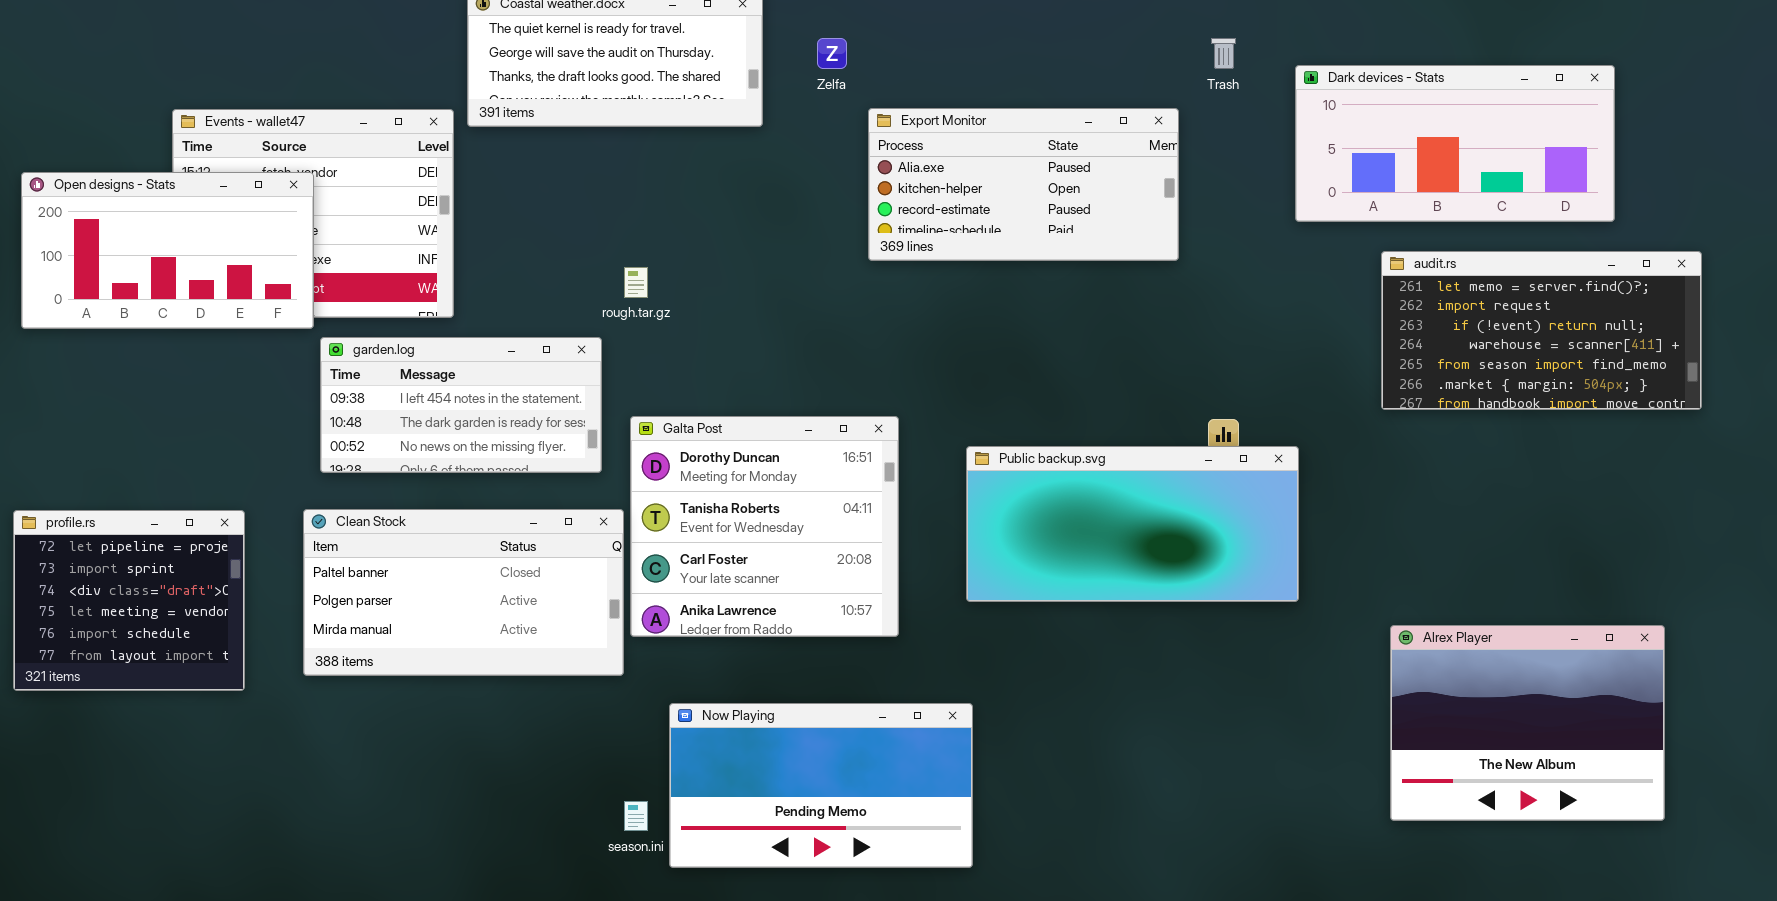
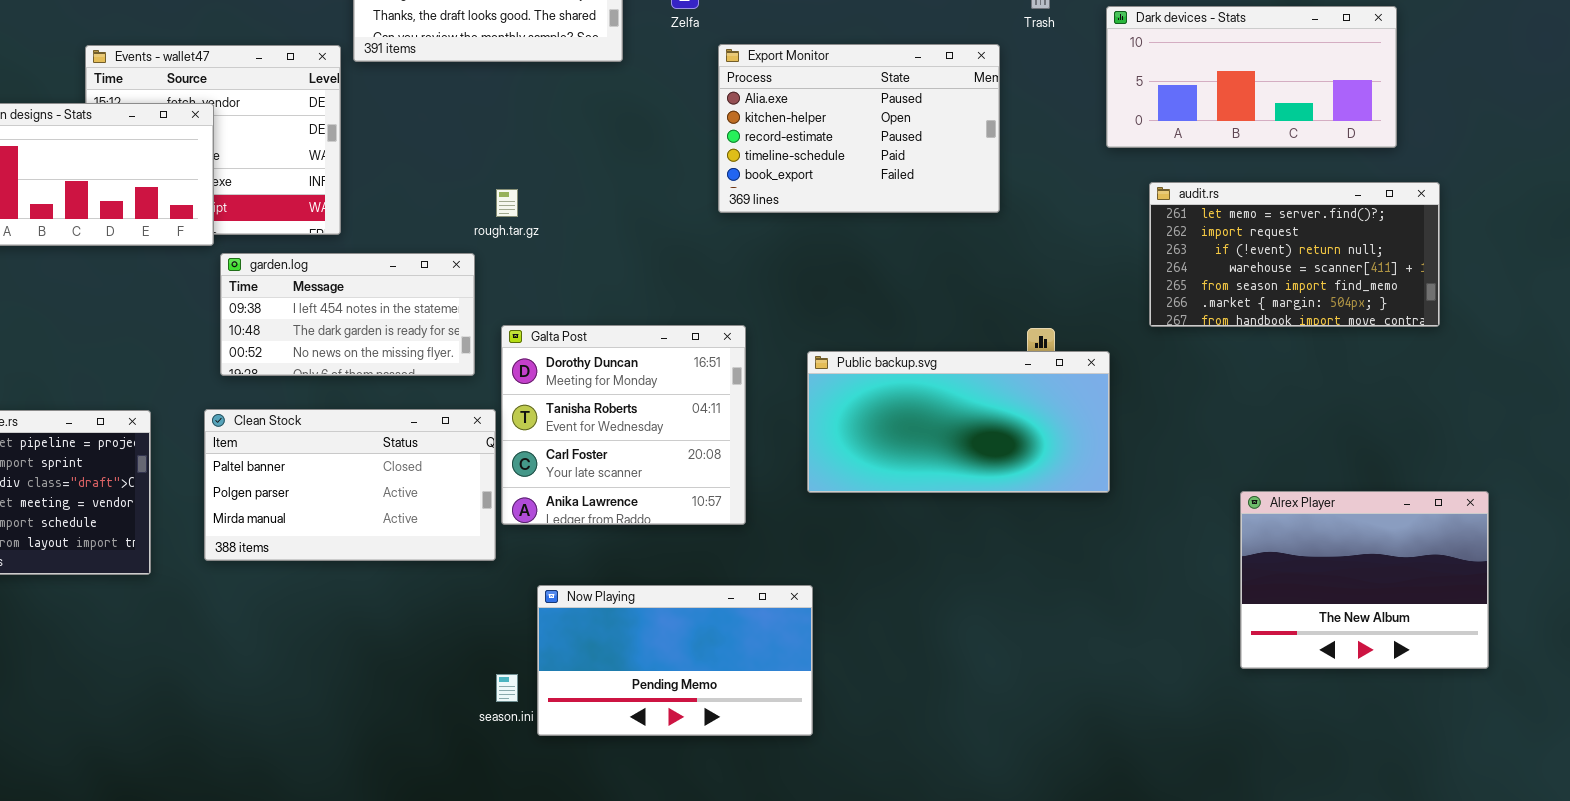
Export Monitor: [868,108,1179,261] -> [718,44,1000,213], resized
audit.rs: [1381,251,1702,410] -> [1149,182,1440,327], moved
Alrex Player: [1390,625,1665,821] -> [1240,491,1489,669], moved

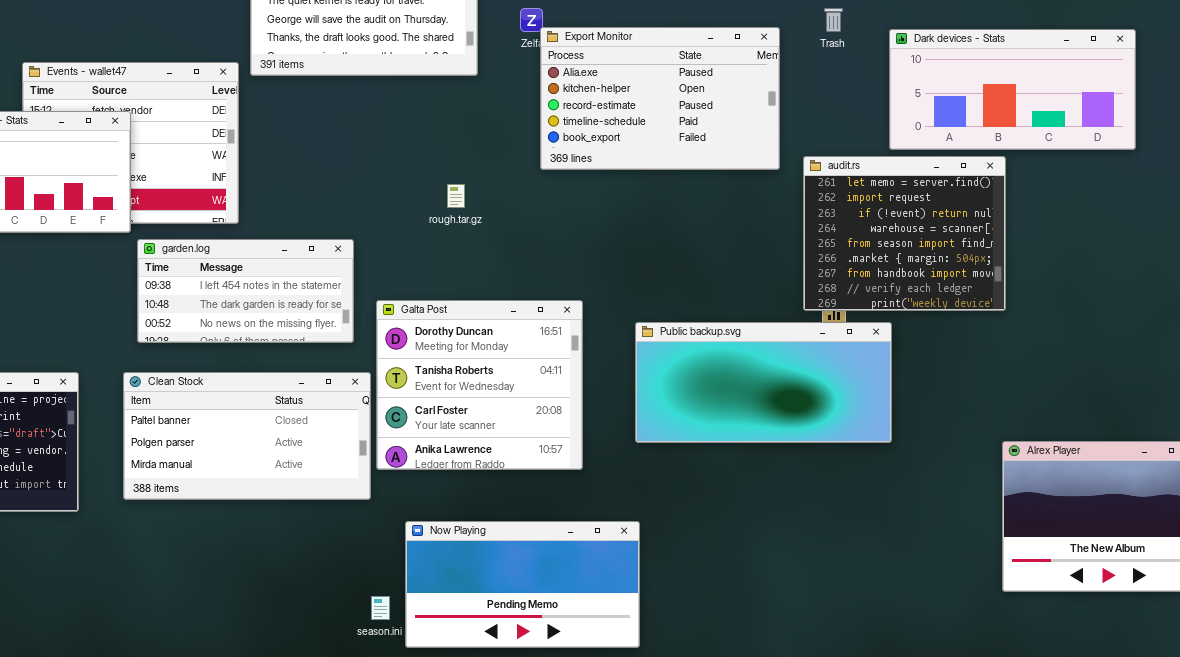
Export Monitor: [718,44,1000,213] -> [540,27,780,170], moved
audit.rs: [1149,182,1440,327] -> [803,156,1006,311], moved, resized
rough.tar.gz: [496,189,518,217] -> [447,184,465,208], moved

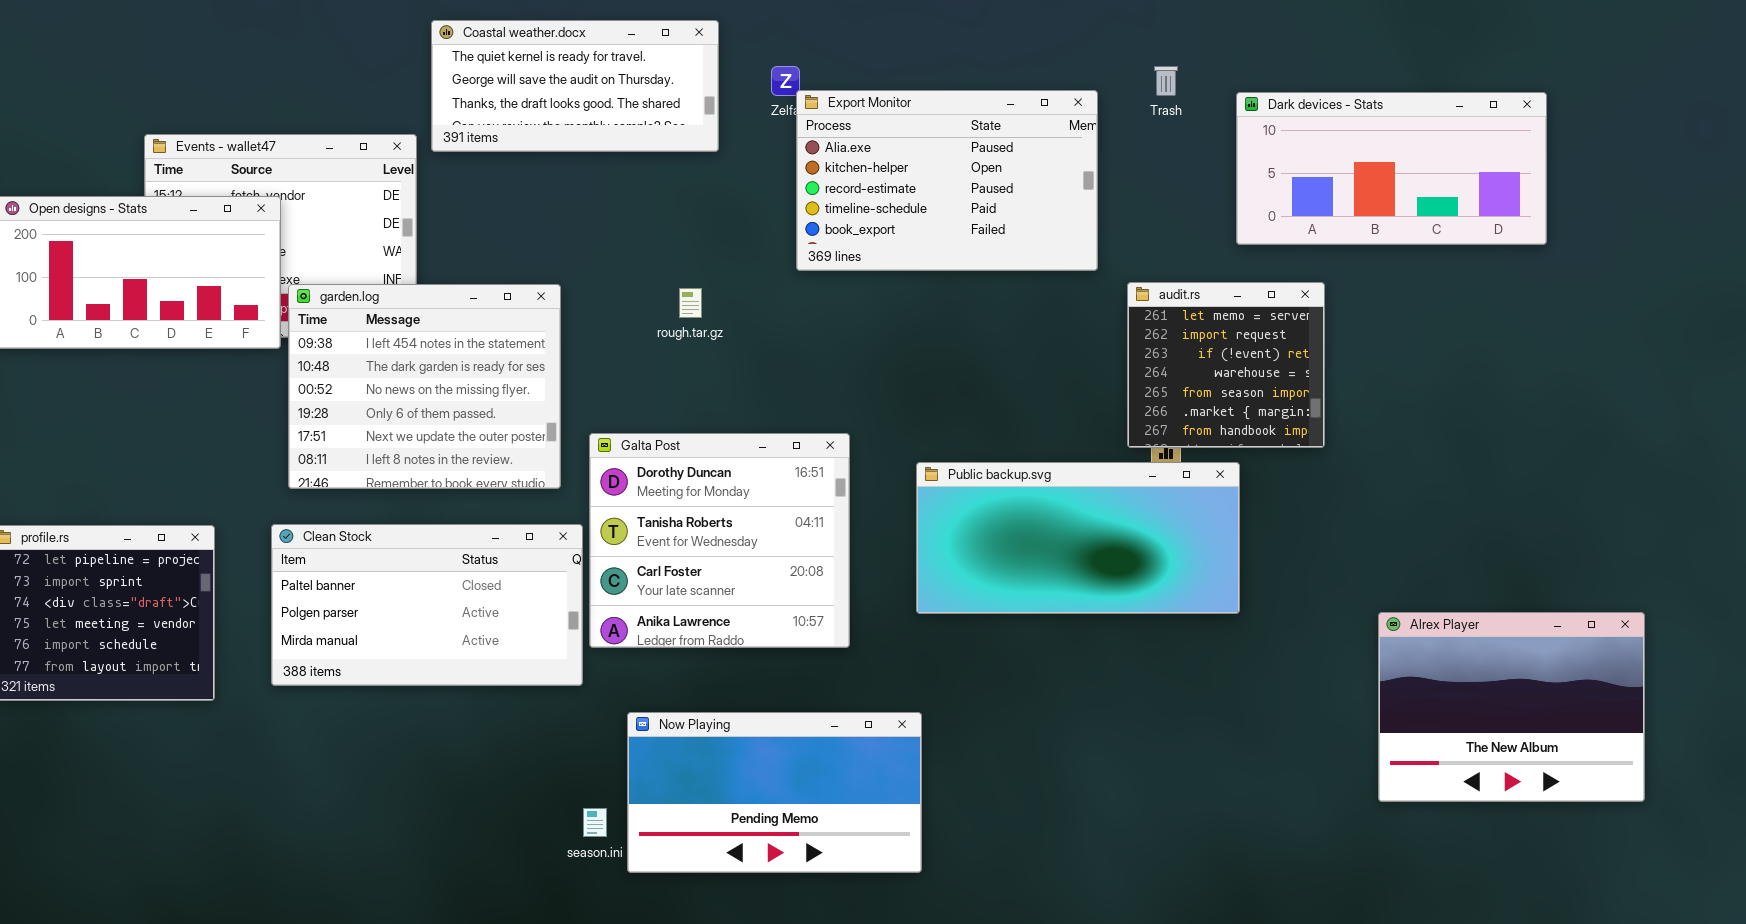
audit.rs: [803,156,1006,311] -> [1127,282,1325,448], resized
garden.log: [137,239,354,343] -> [288,284,561,489], resized

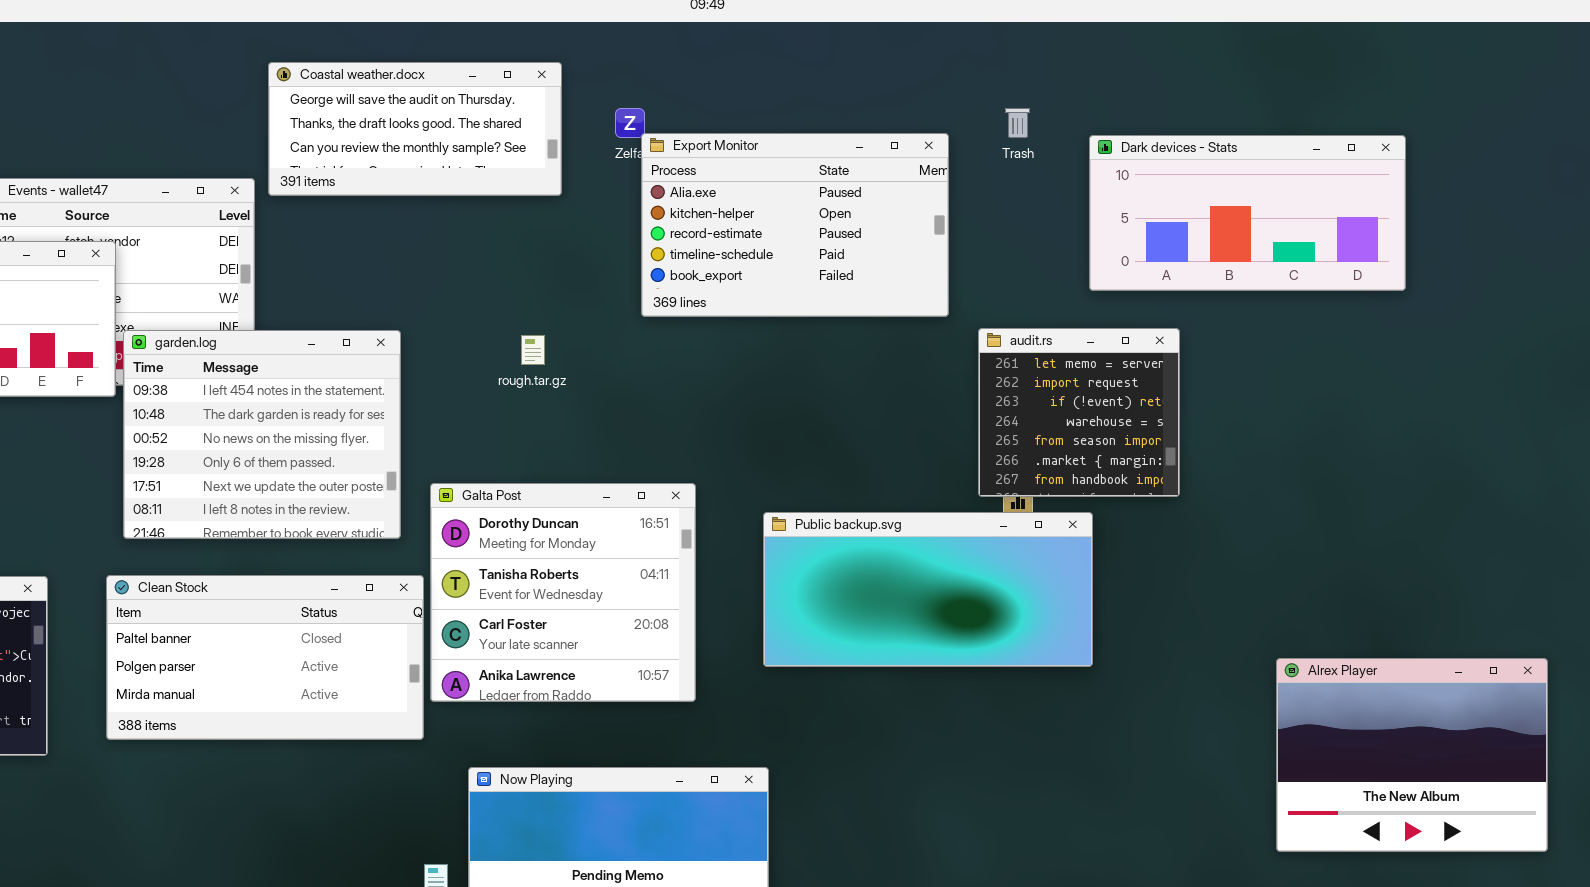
Coastal weather.docx: [431,20,719,152] -> [268,62,562,196], scrolled down 1 row
Alrex Player: [1378,612,1645,802] -> [1276,658,1548,852], moved

